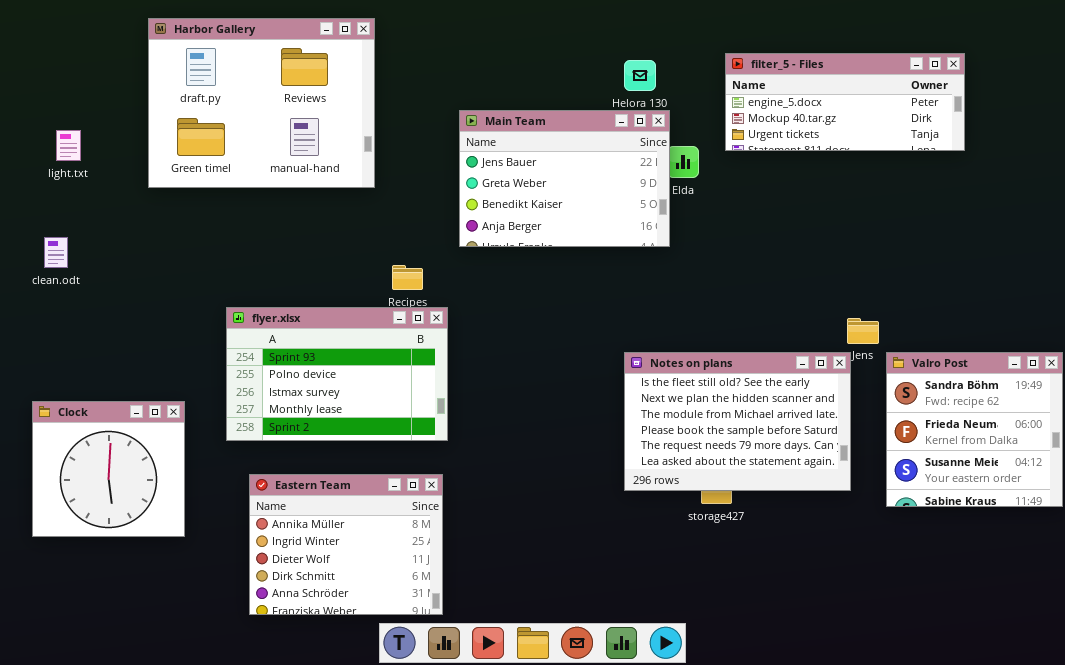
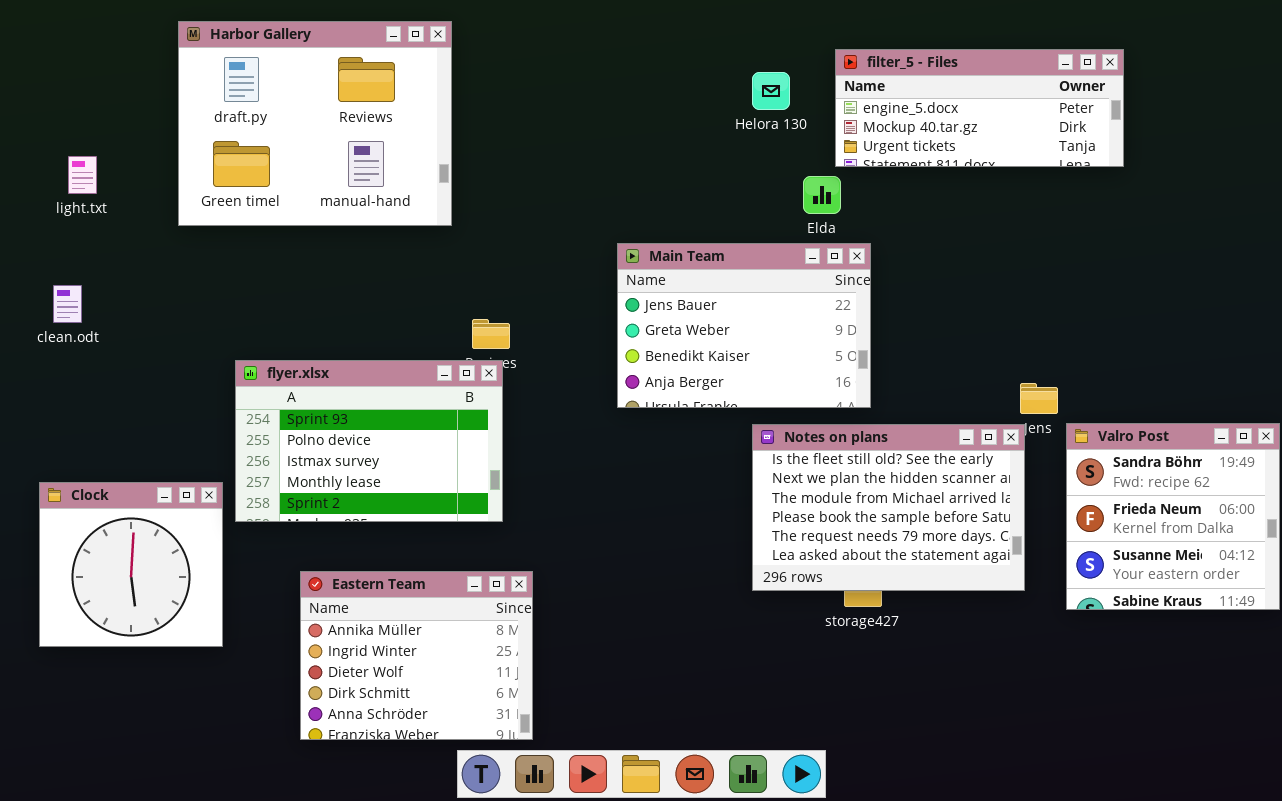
filter_5 - Files: [725,53,965,151] -> [835,49,1124,167], moved
Main Team: [459,110,670,247] -> [617,243,871,408], moved
flyer.xlsx: [226,307,448,441] -> [235,360,503,522], moved

